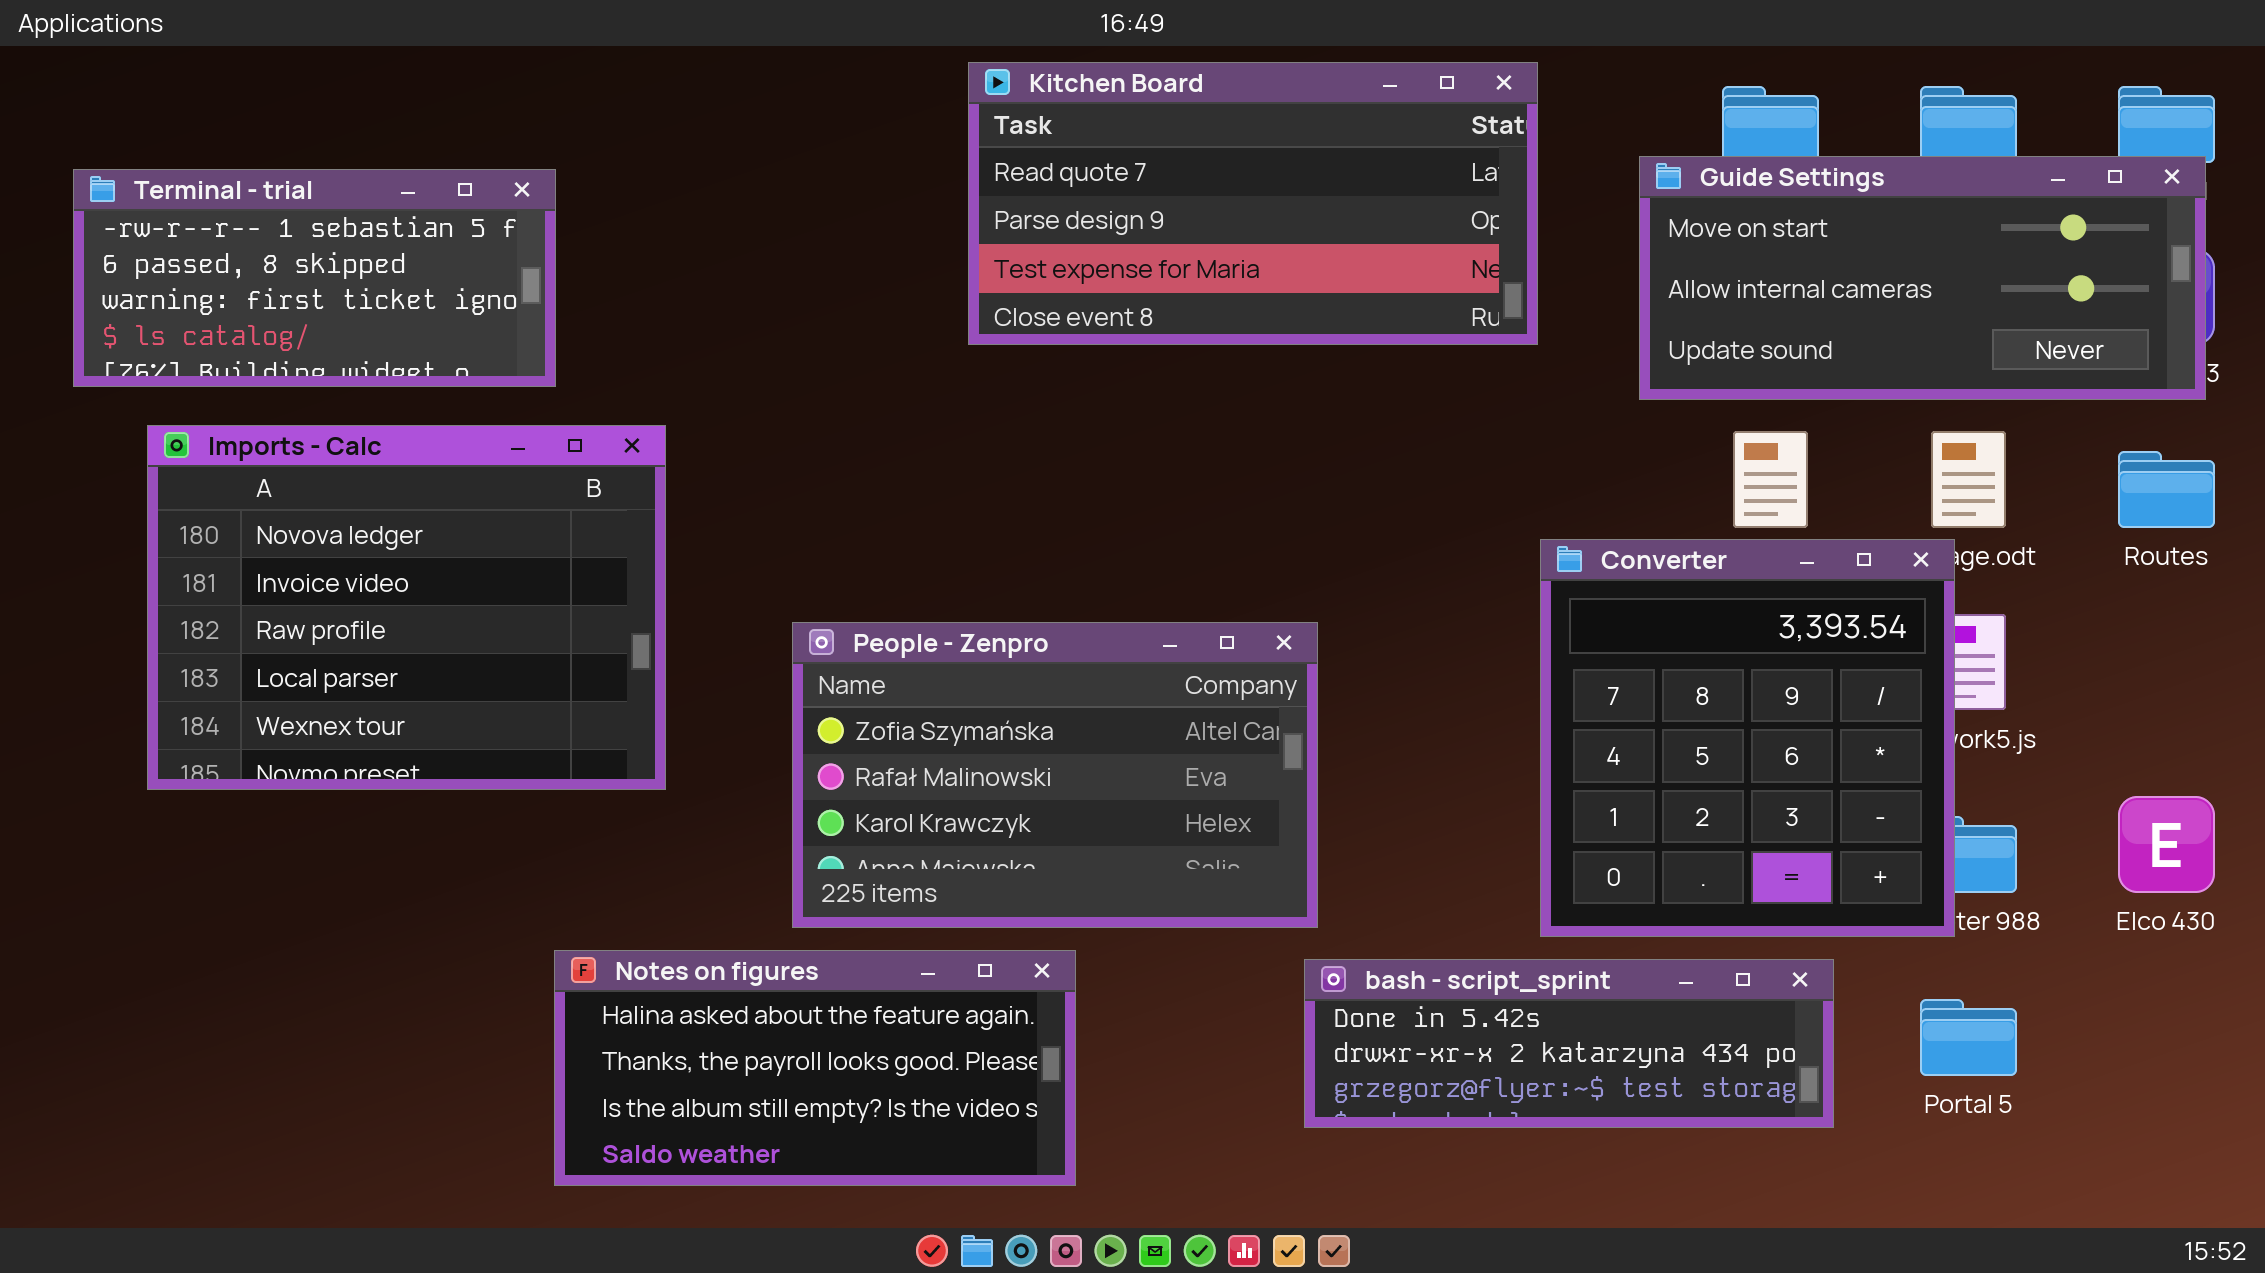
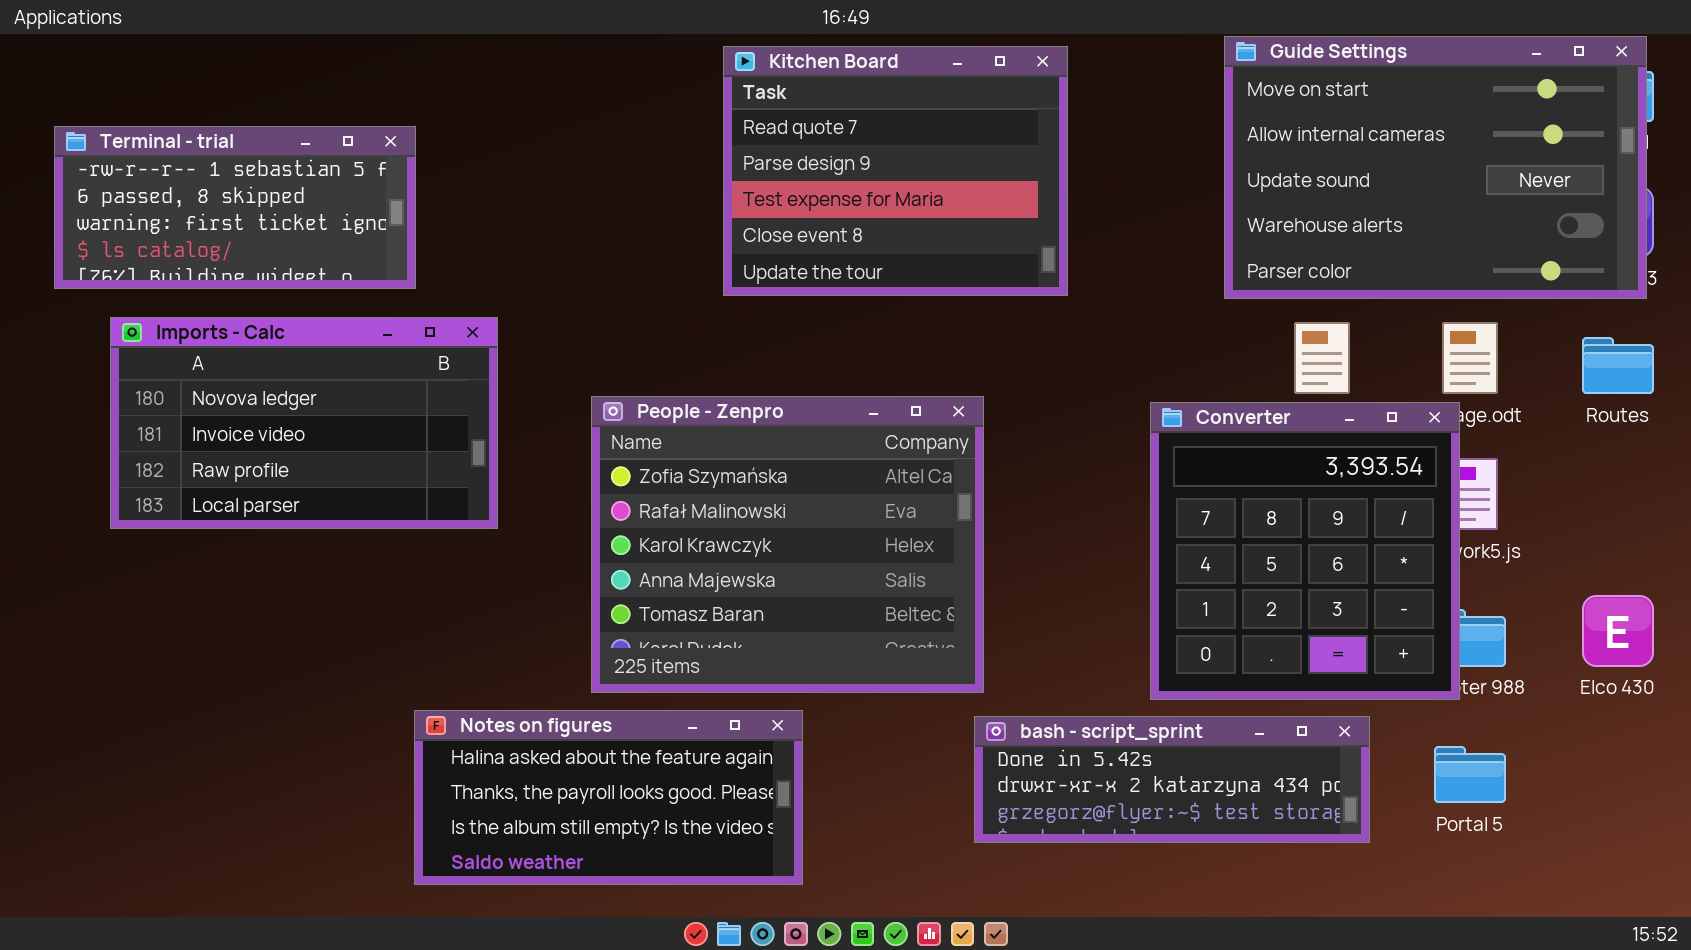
Kitchen Board: [968,62,1538,345] -> [723,46,1068,296], resized
Guide Settings: [1639,156,2206,400] -> [1224,36,1647,299], resized
Imports - Calc: [147,425,666,790] -> [110,317,498,529], resized
People - Zenpro: [792,622,1318,928] -> [591,396,984,693], resized

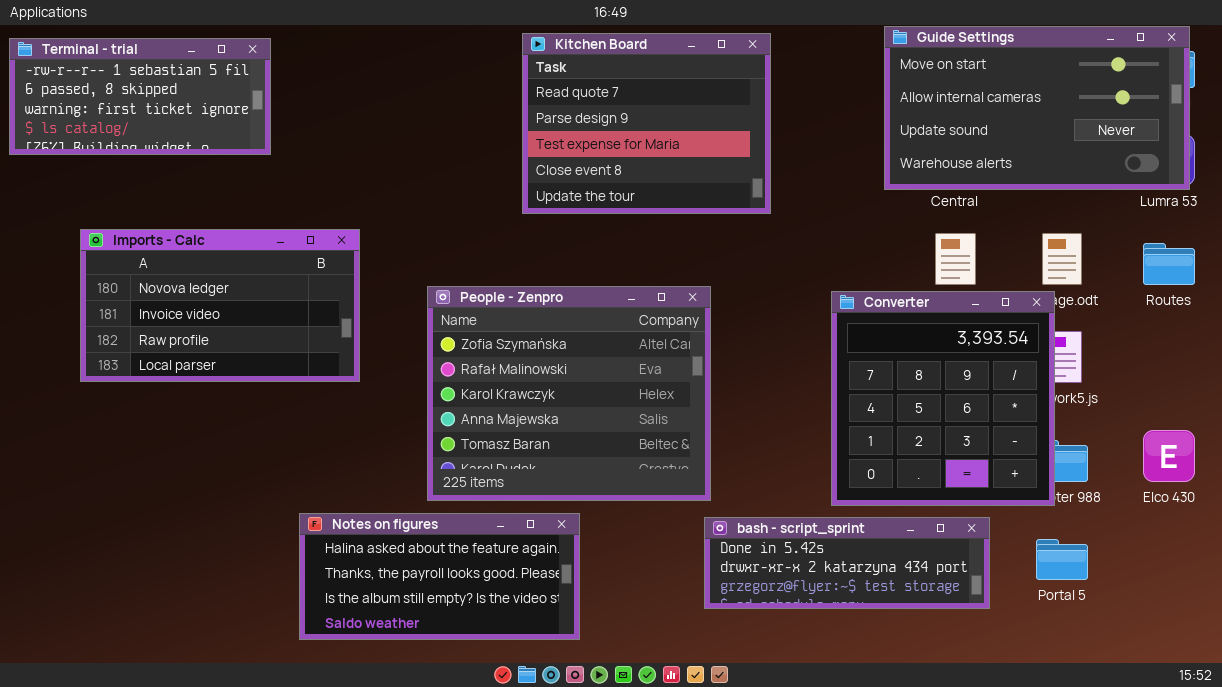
Guide Settings: [1224,36,1647,299] -> [884,26,1190,190], resized
Terminal - trial: [54,126,416,289] -> [9,38,271,155], moved

